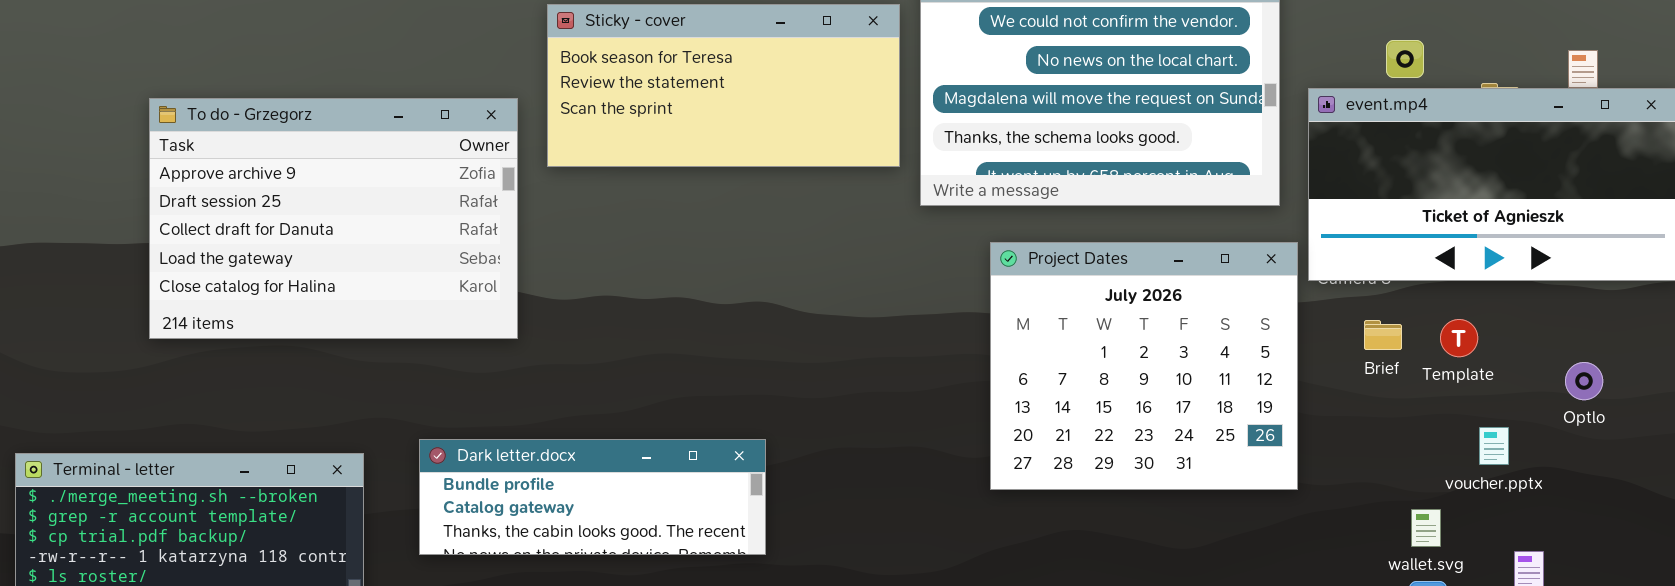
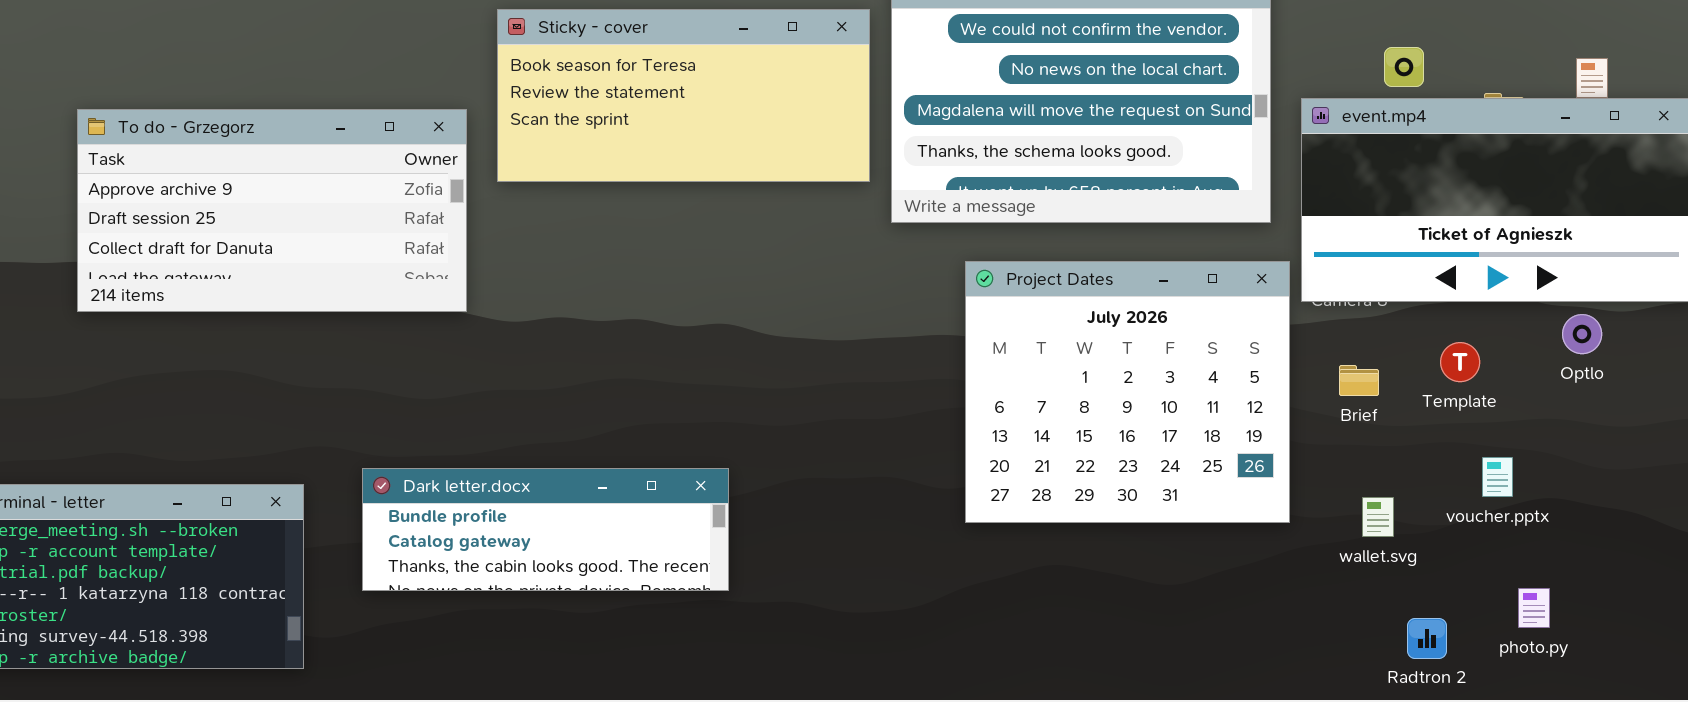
To do - Grzegorz: [149,98,518,339] -> [77,109,467,312], resized
Brief: [1364,320,1402,350] -> [1339,365,1379,396], moved
Optlo: [1565,362,1603,400] -> [1562,314,1602,354], moved
wallet.svg: [1411,509,1441,547] -> [1362,497,1394,537], moved

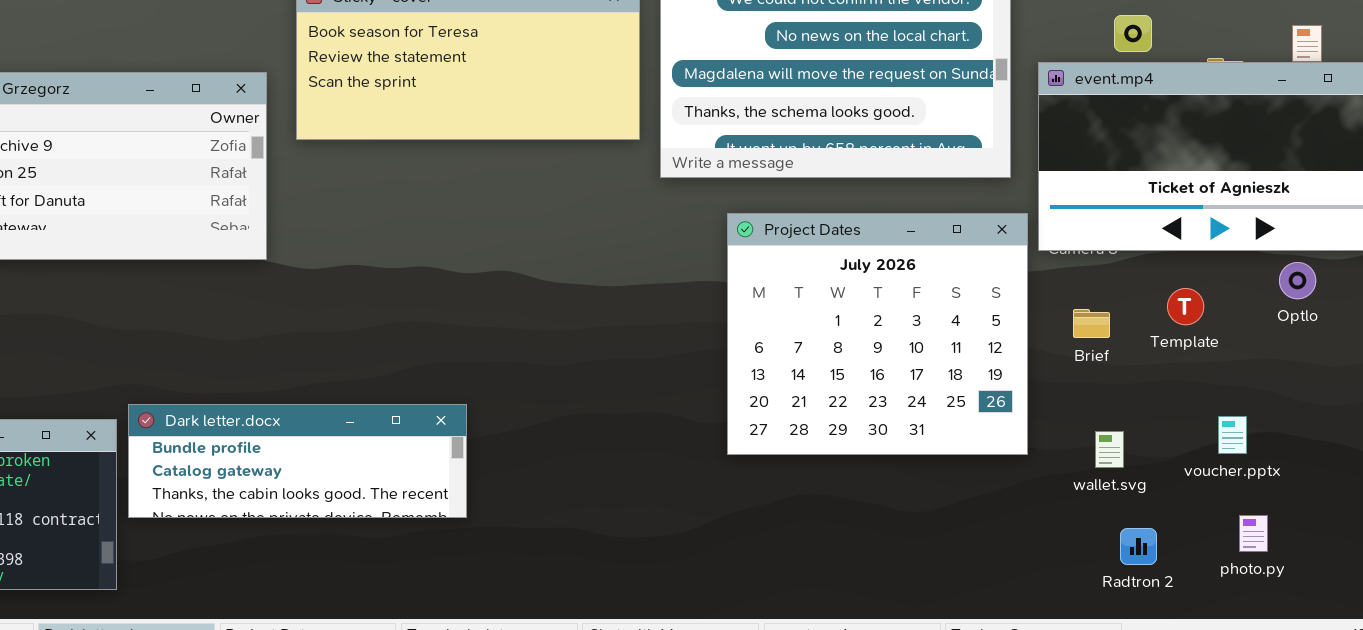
voucher.pptx: [1482,457,1513,497] -> [1218,416,1247,454], moved
Dark letter.docx: [362,468,729,591] -> [128,404,467,518], moved
Radtron 2: [1407,618,1447,659] -> [1120,528,1157,565], moved

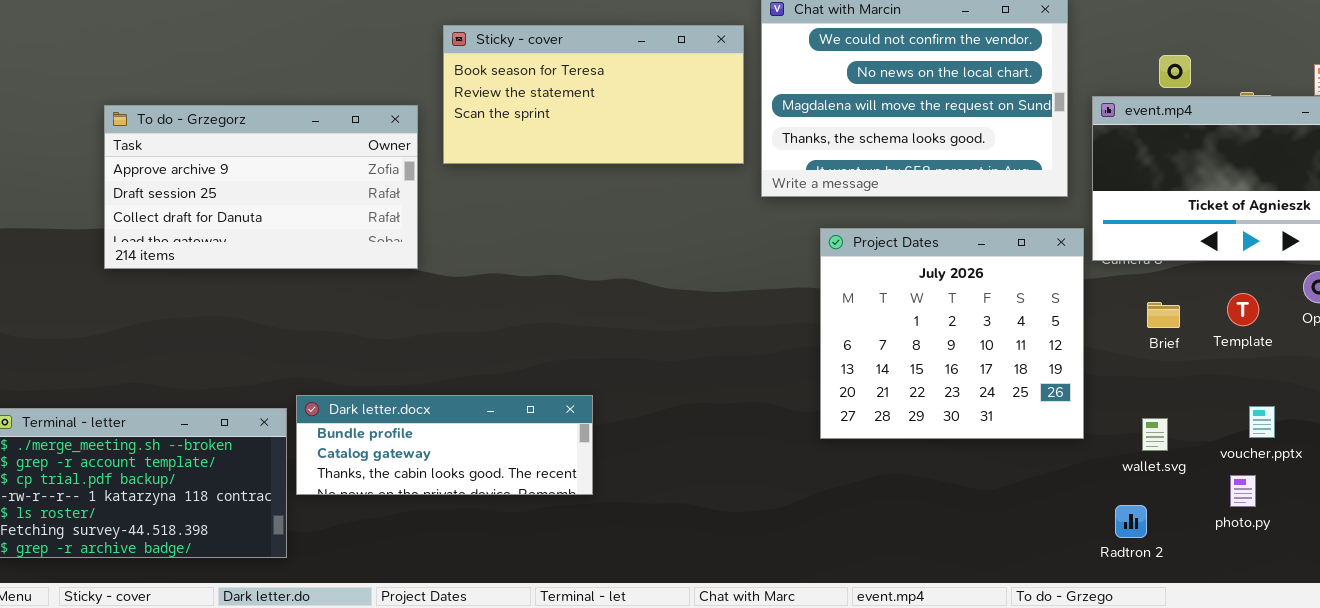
Template: [1167,288,1204,325] -> [1227,293,1259,326], moved
Brief: [1073,309,1110,338] -> [1147,302,1180,328], moved
photo.py: [1239,515,1268,552] -> [1230,475,1256,507], moved
Radtron 2: [1120,528,1157,565] -> [1115,505,1147,538], moved

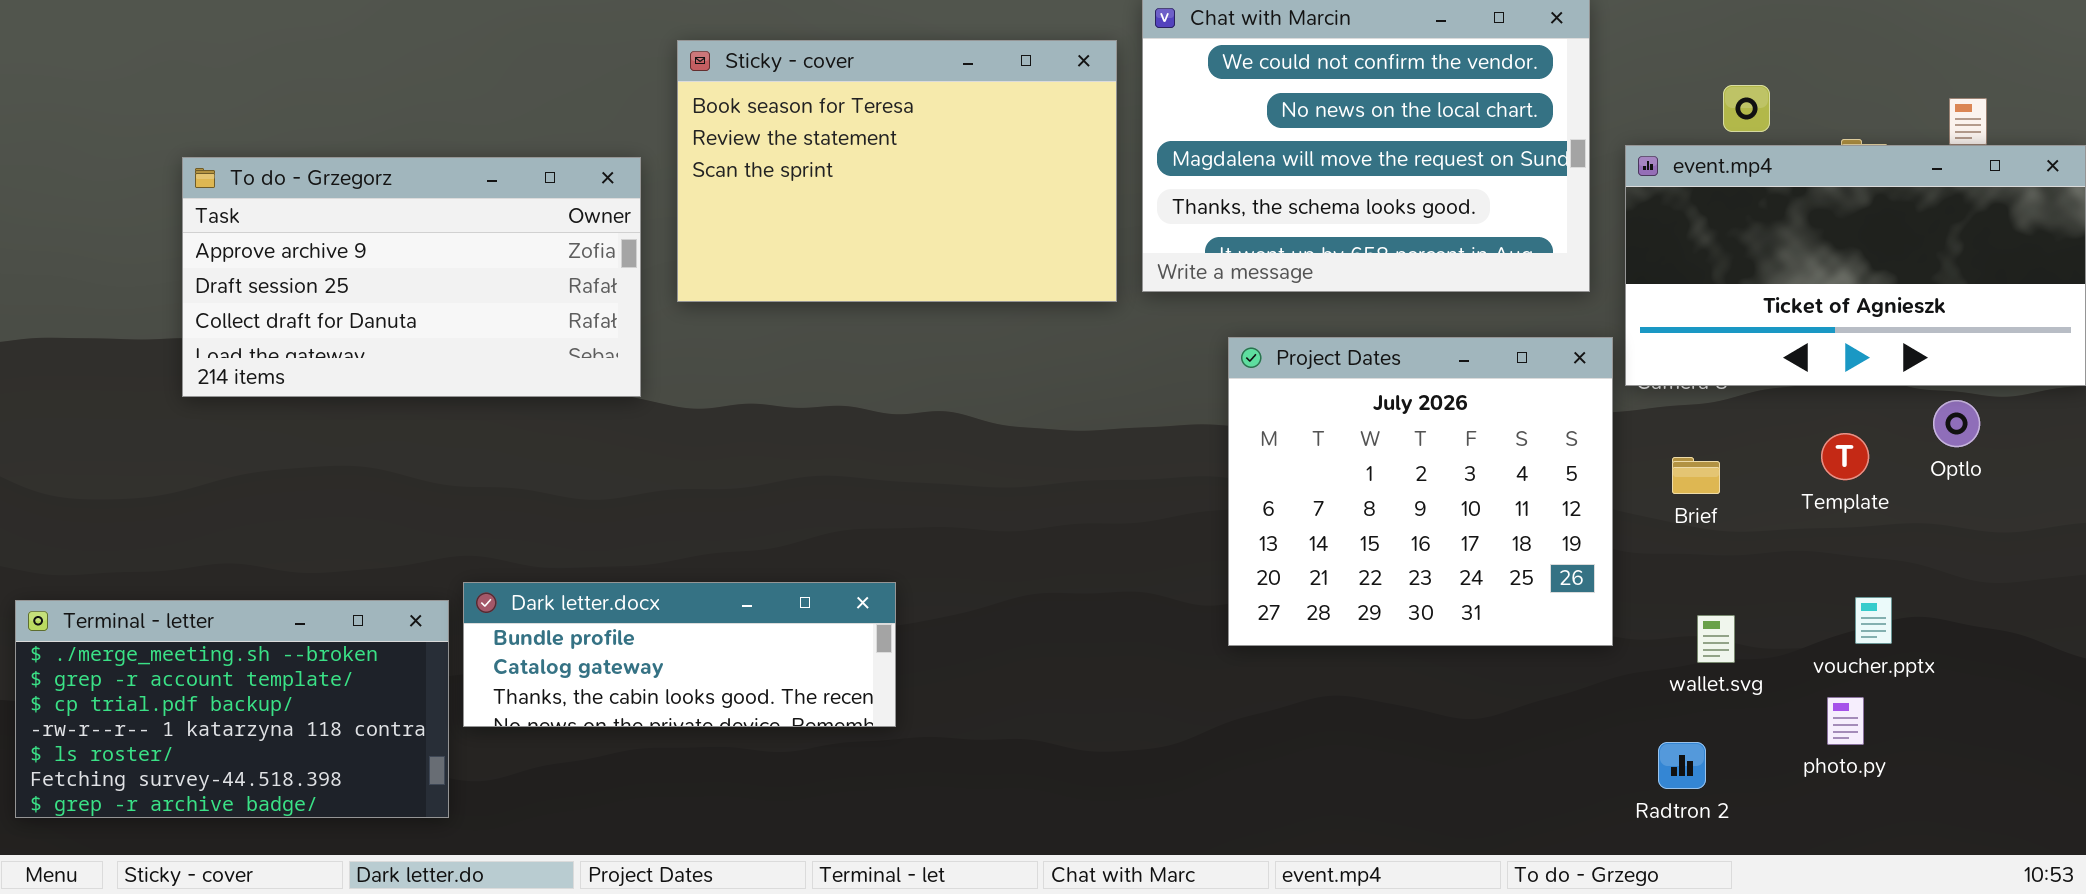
Sticky - cover: [443,25,744,164] -> [677,40,1117,302], resized
Brief: [1147,302,1180,328] -> [1672,457,1720,494], moved

